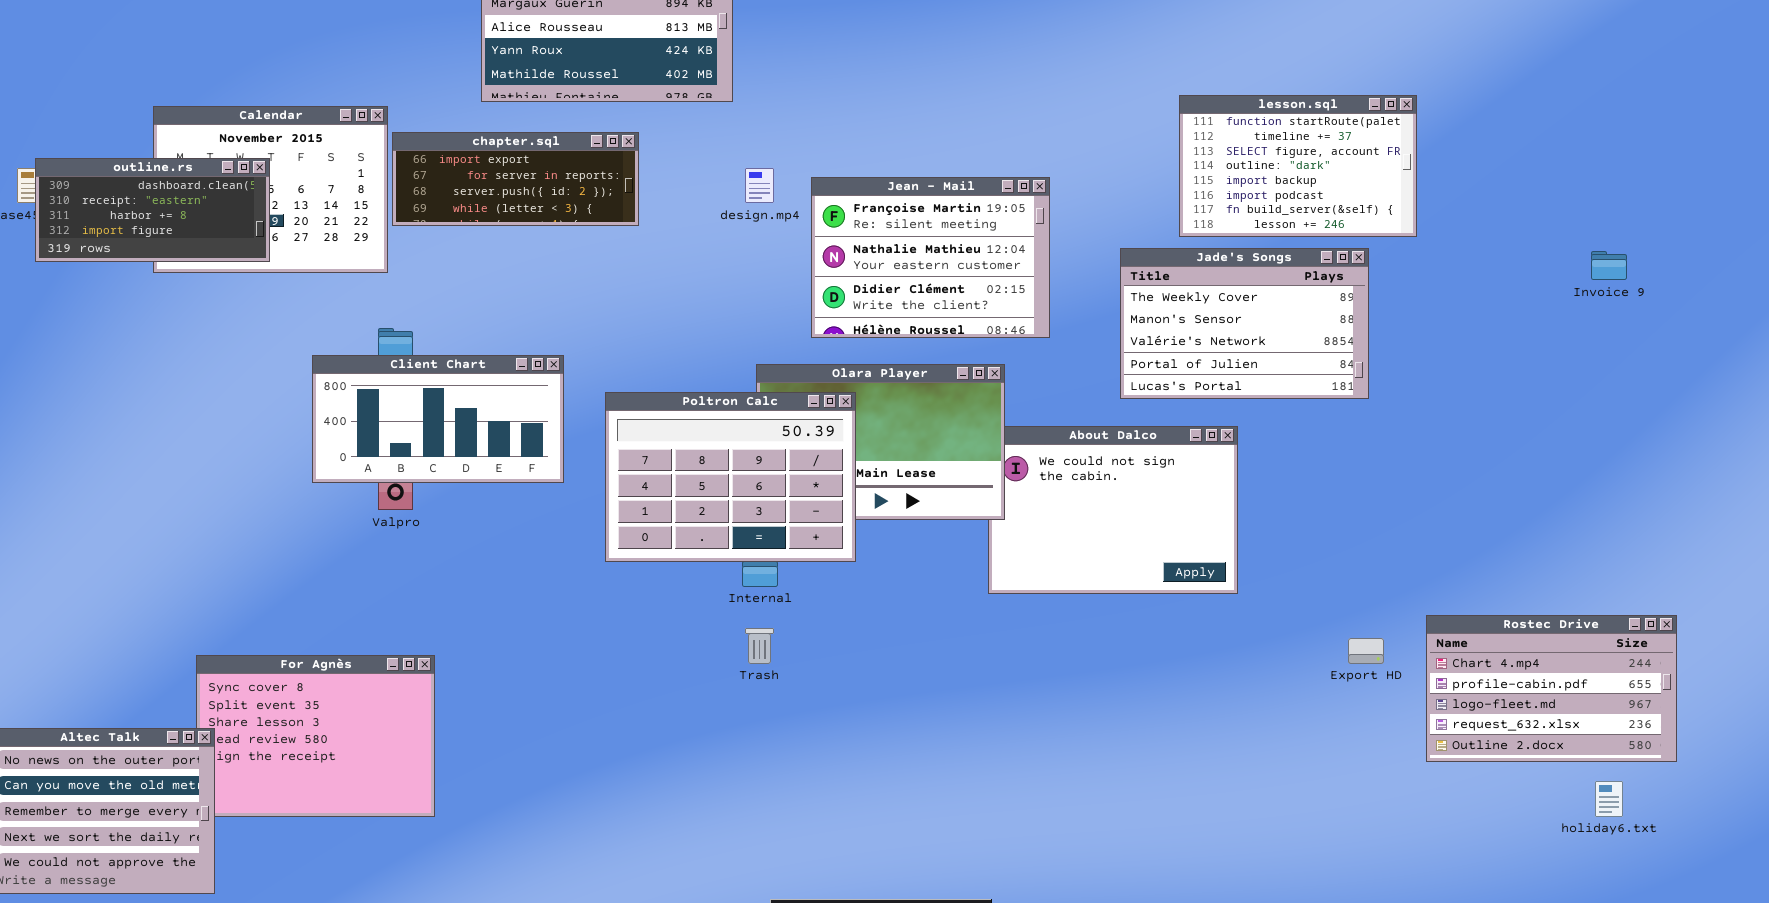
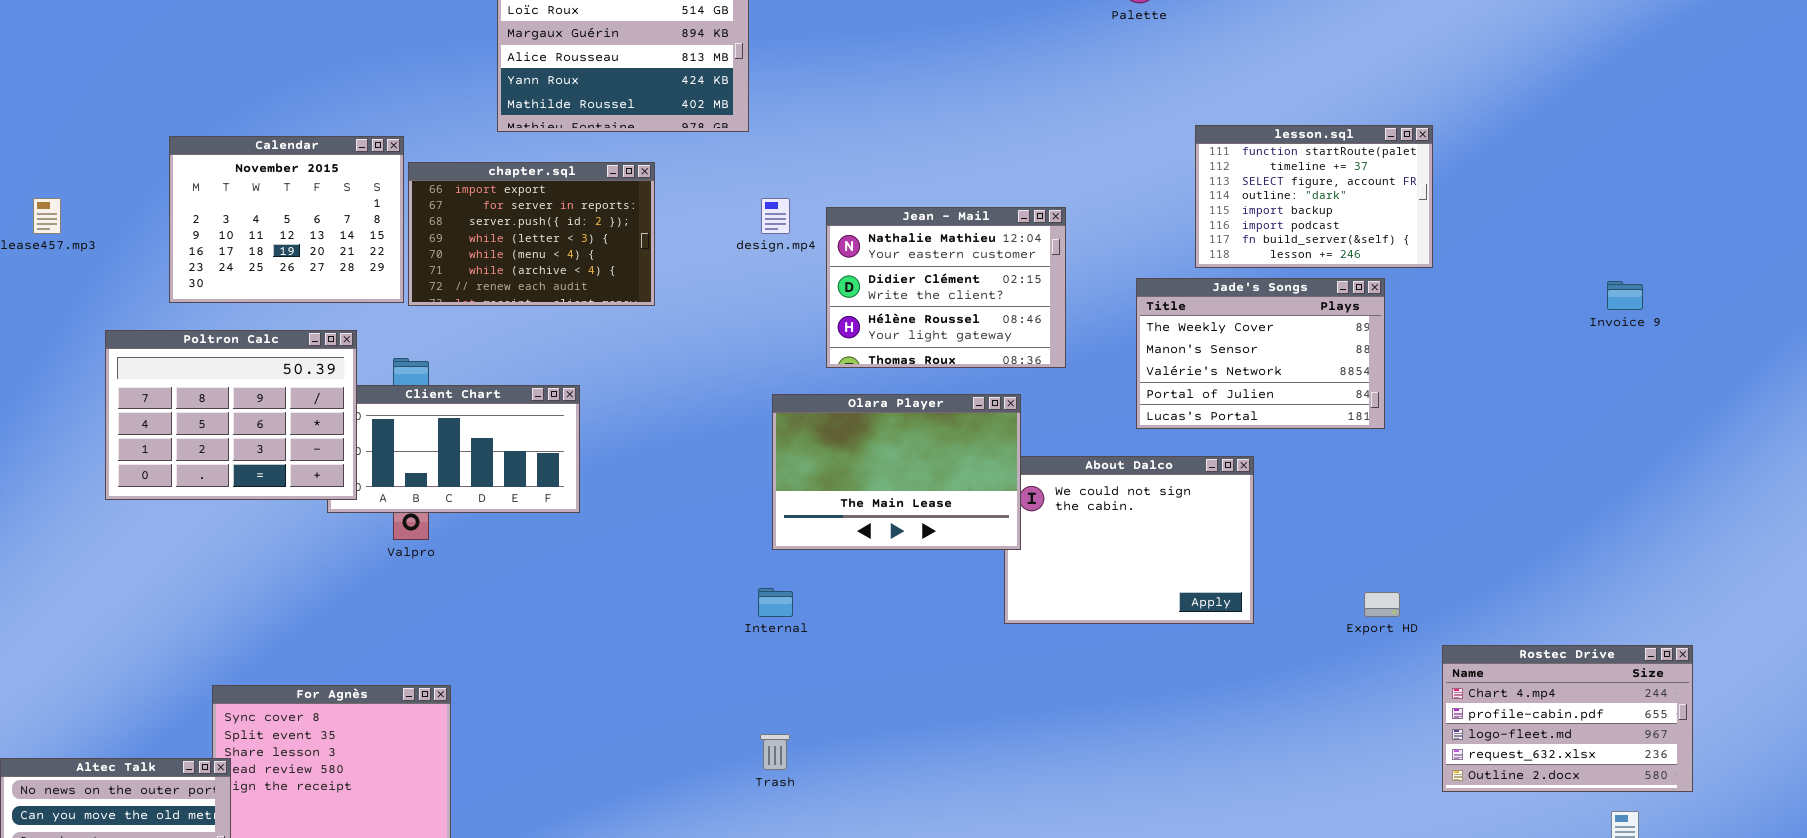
chapter.sql: [392,132,639,226] -> [408,162,655,306], resized
outline.rs: [35,158,270,262] -> none, closed
Jean - Mail: [811,177,1050,338] -> [826,207,1066,368], scrolled down 1 row
Poltron Calc: [605,392,856,562] -> [105,330,357,500], moved
Trash: [745,628,774,664] -> [760,734,790,770], moved
Export HD: [1348,638,1384,664] -> [1364,592,1400,617], moved

